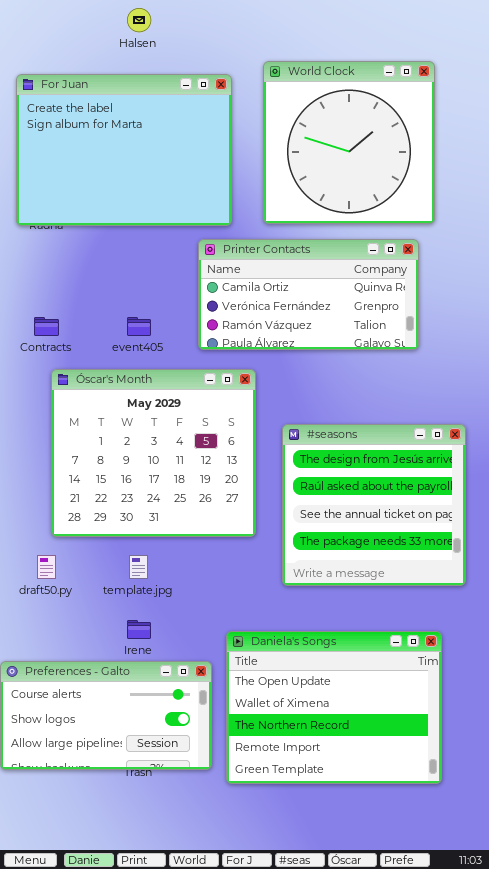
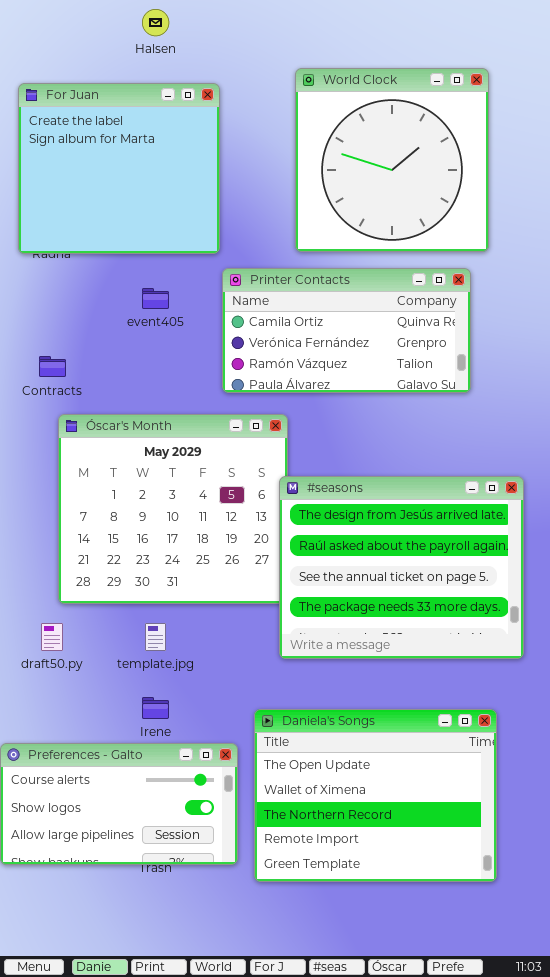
For Juan: [16,74,232,226] -> [18,83,220,254], resized
event405: [127,317,151,336] -> [142,288,169,309], moved
#seasons: [282,424,466,586] -> [279,476,524,659], resized

